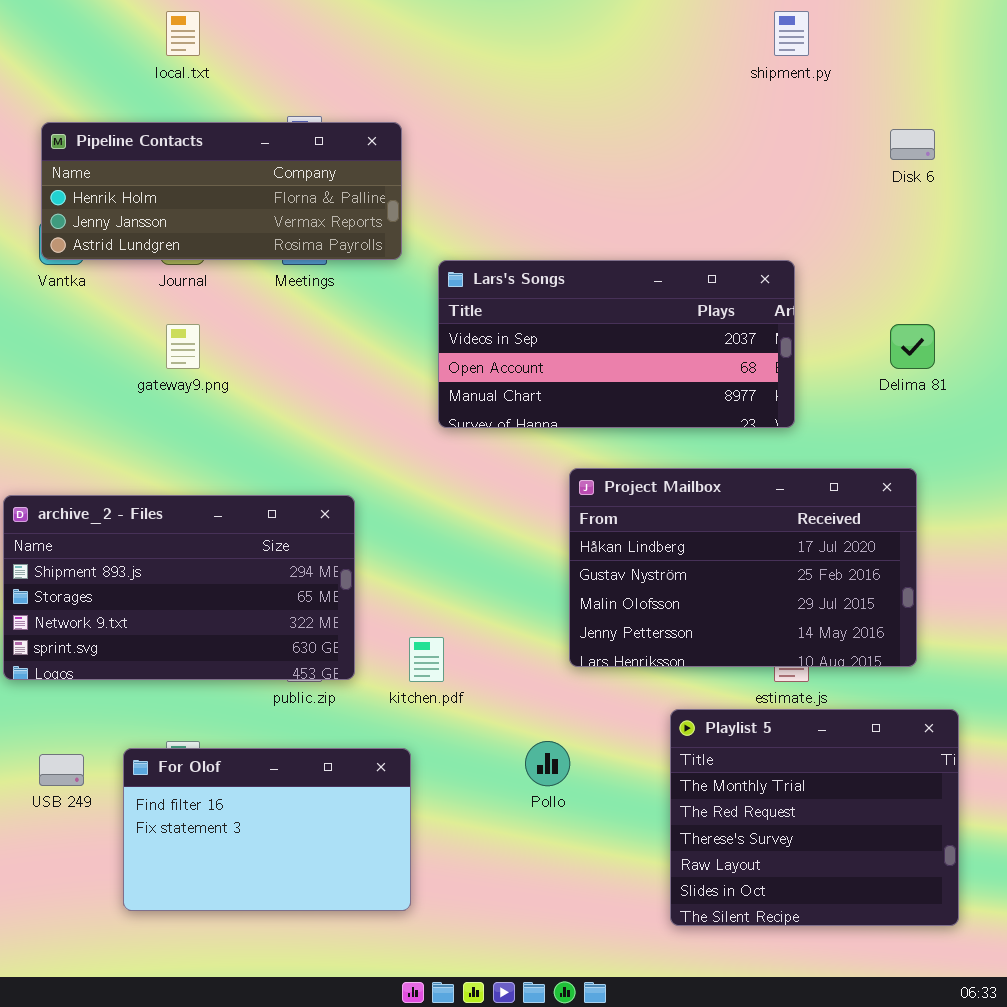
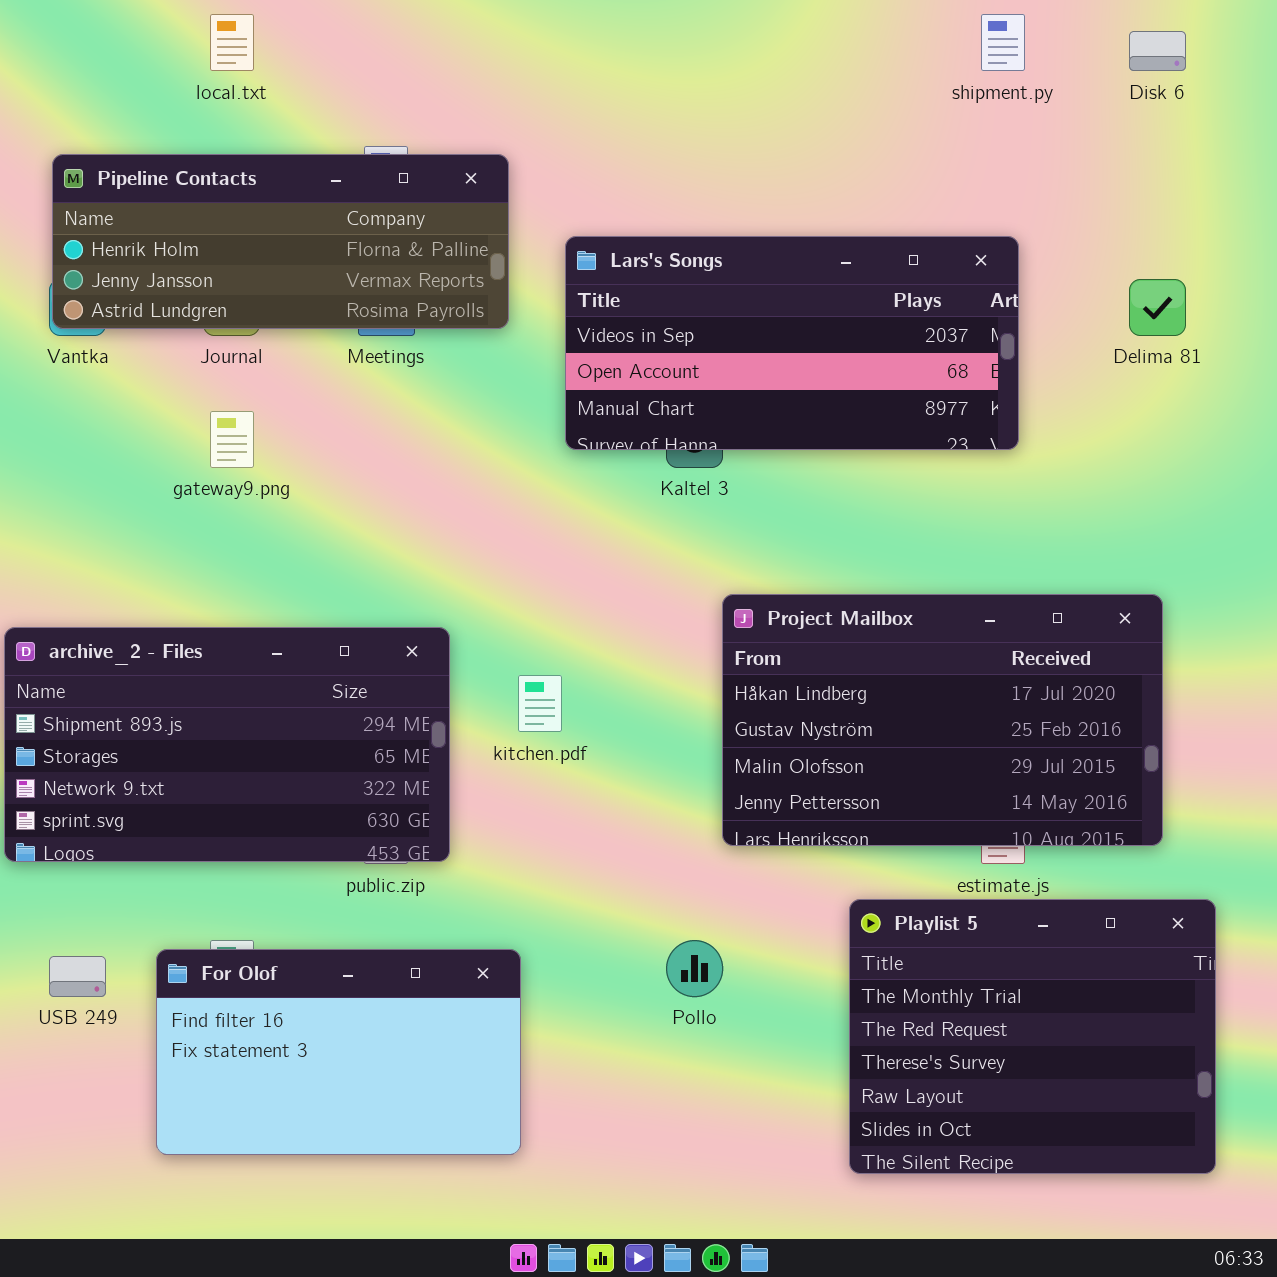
Disk 6: [890,129,935,160] -> [1129,31,1186,71], moved
Lars's Songs: [438,260,795,428] -> [565,236,1019,450], moved
Delima 81: [890,324,935,369] -> [1129,279,1186,336], moved
kitchen.pdf: [409,637,444,682] -> [518,675,562,732], moved

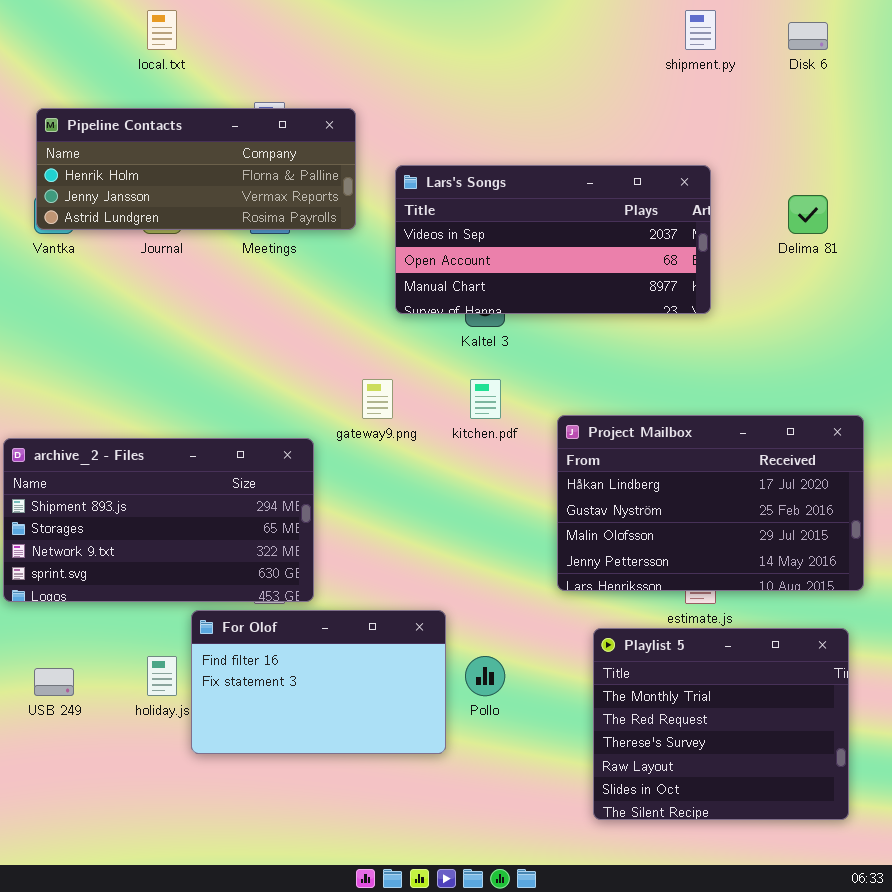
gateway9.png: [210,411,254,468] -> [362,379,393,419], moved
Project Mailbox: [722,594,1163,846] -> [557,415,864,591], moved
kitchen.pdf: [518,675,562,732] -> [470,379,501,419], moved
For Olof: [156,949,521,1155] -> [191,610,446,754], moved

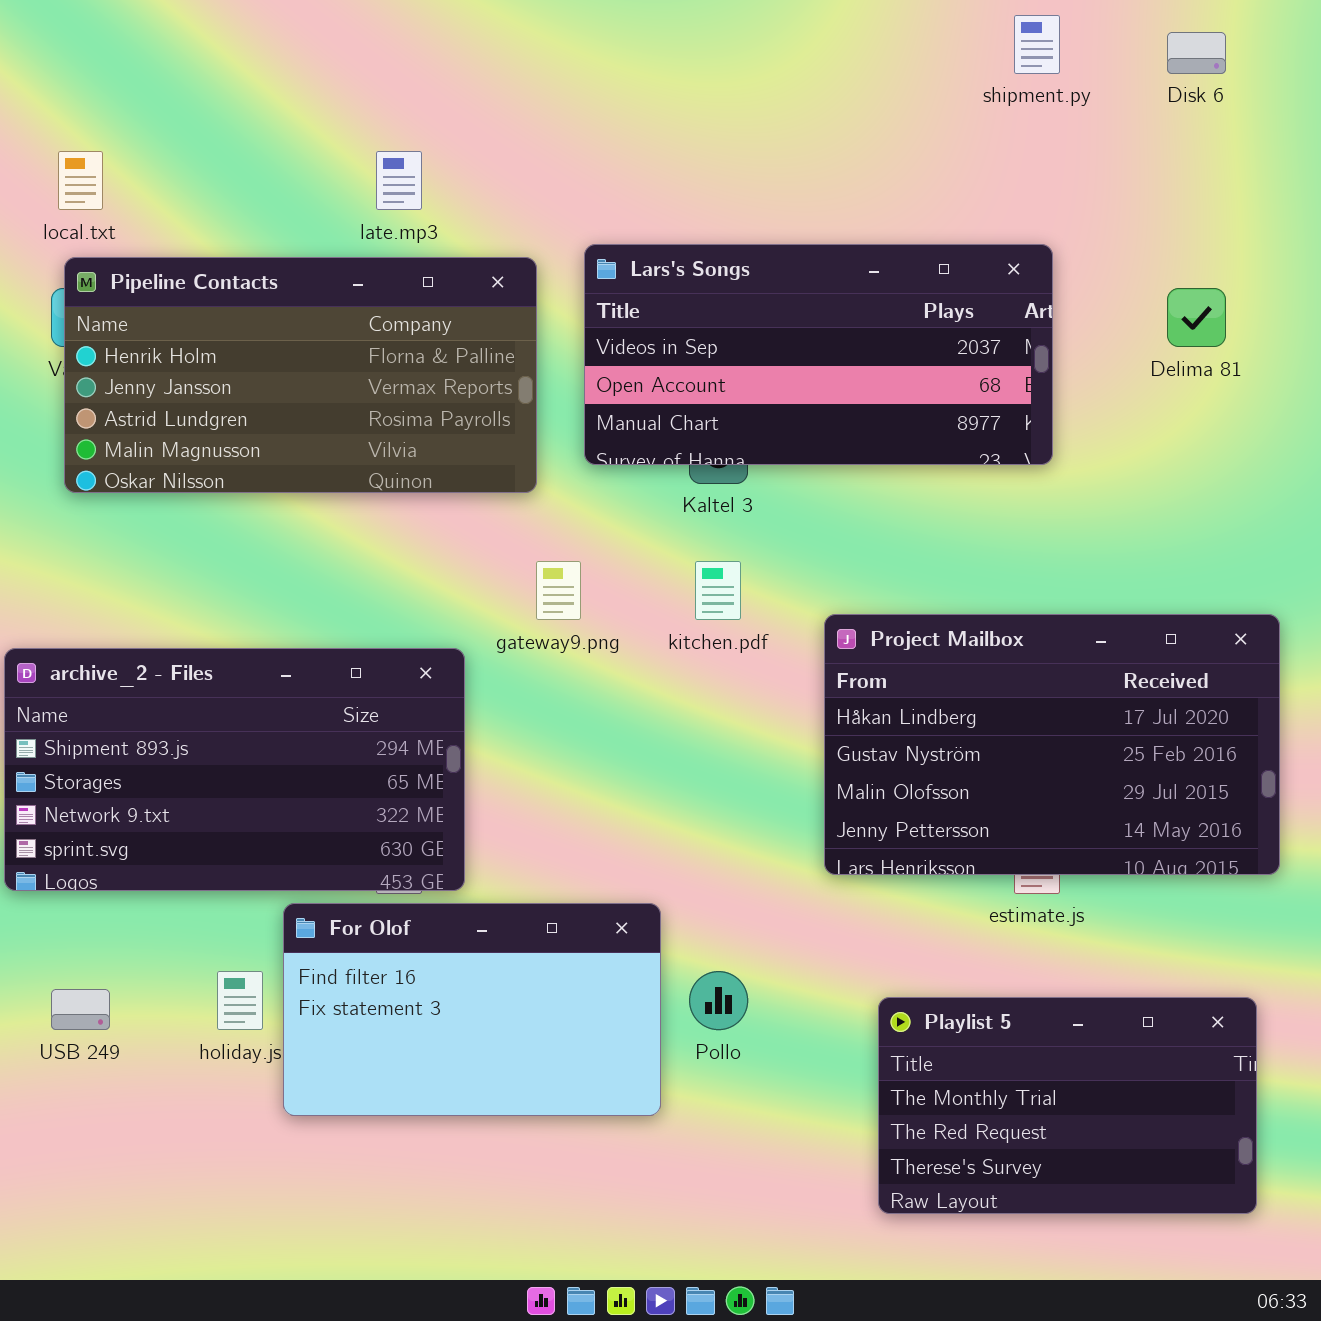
local.txt: [147,10,177,50] -> [58,151,103,210], moved
Pipeline Contacts: [36,108,356,230] -> [64,257,537,493], moved, resized
Playlist 5: [593,628,849,820] -> [878,997,1257,1214], resized

